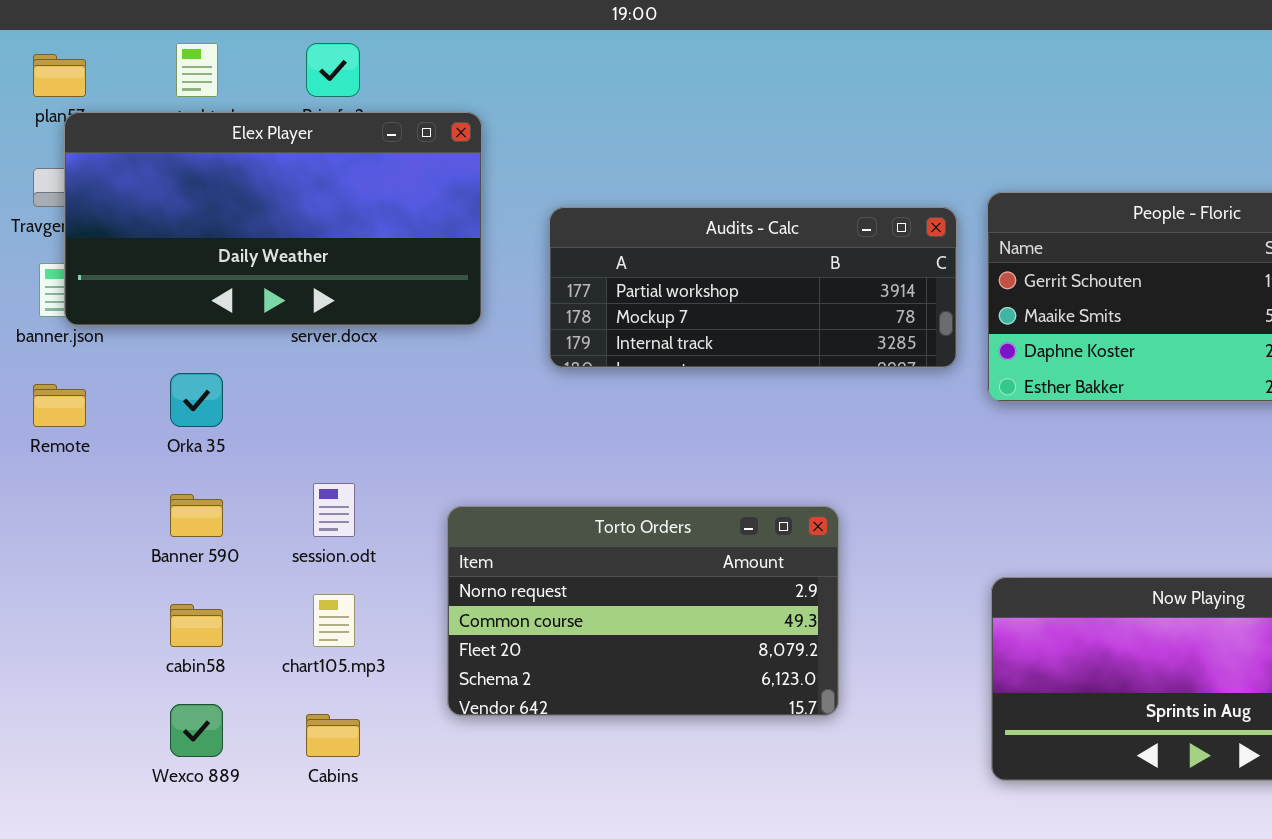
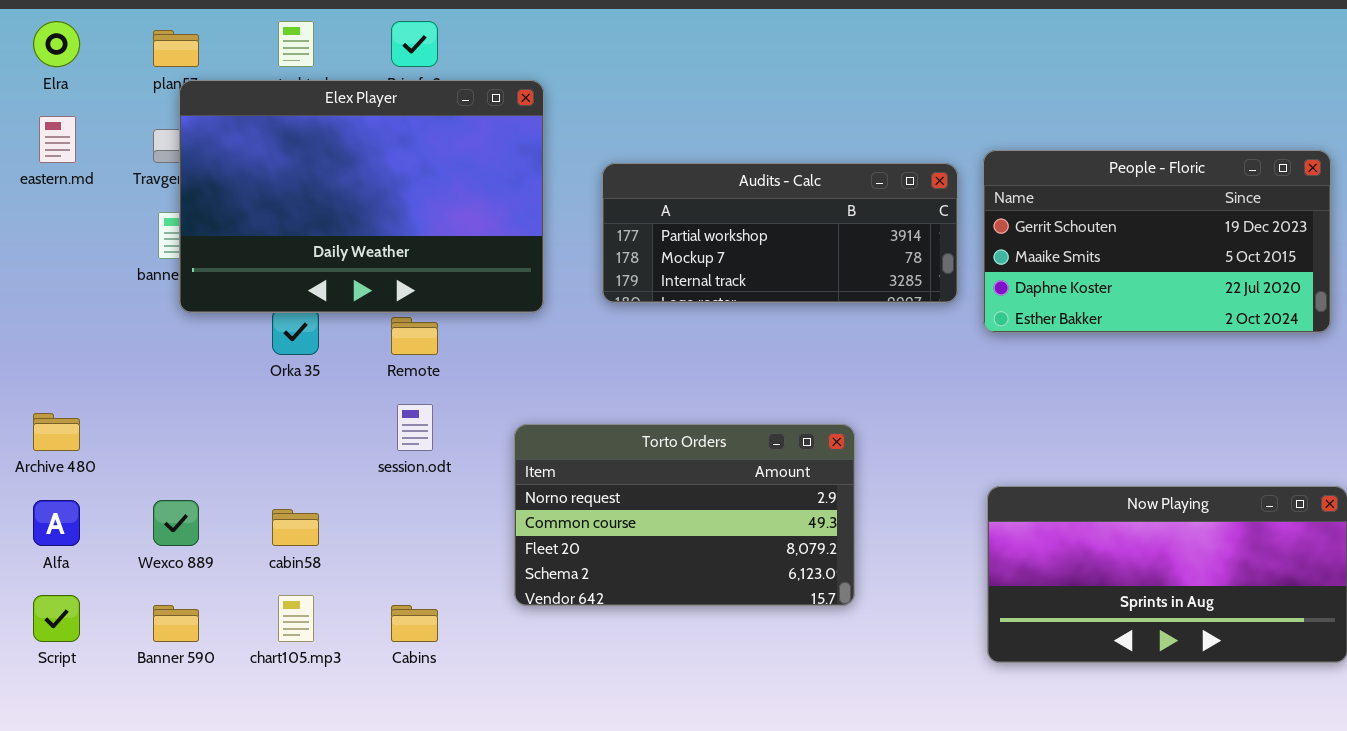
Elex Player: [64,112,482,326] -> [179,80,544,313], resized
Remote: [33,384,86,427] -> [391,317,438,355], moved
Banner 590: [170,494,223,537] -> [153,605,199,642], moved
chart105.mp3: [313,594,355,647] -> [278,595,314,642], moved
Wexco 889: [170,704,223,757] -> [153,500,199,546], moved

